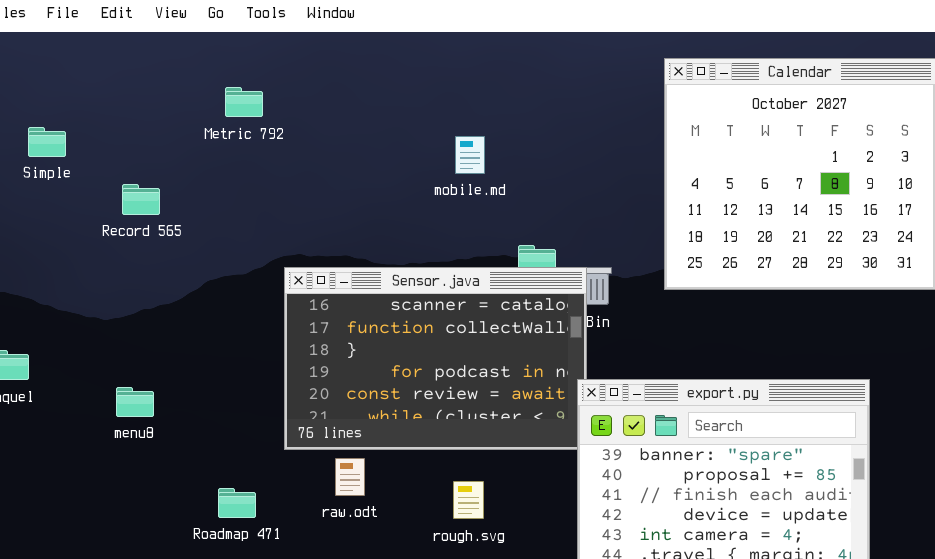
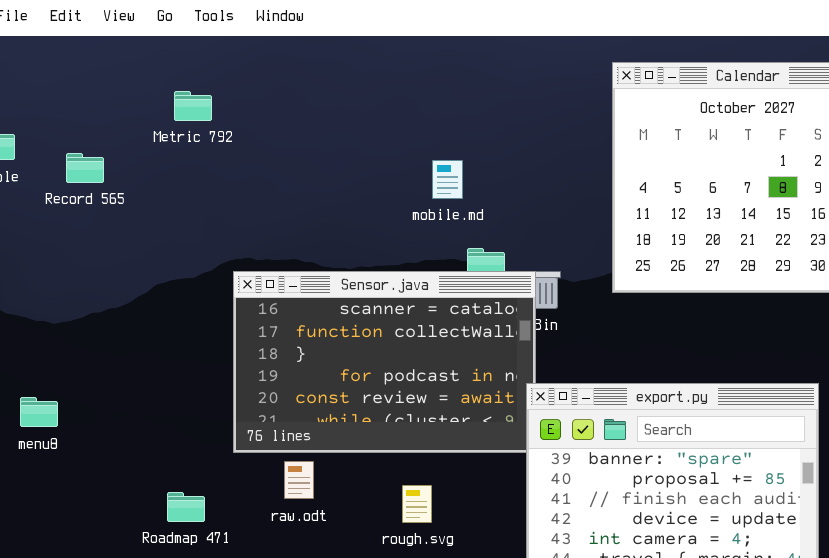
mobile.md: [455,136,485,174] -> [432,160,463,199], moved
Record 565: [122,184,160,215] -> [66,153,104,183], moved
menu8: [116,387,154,417] -> [20,397,58,427], moved

